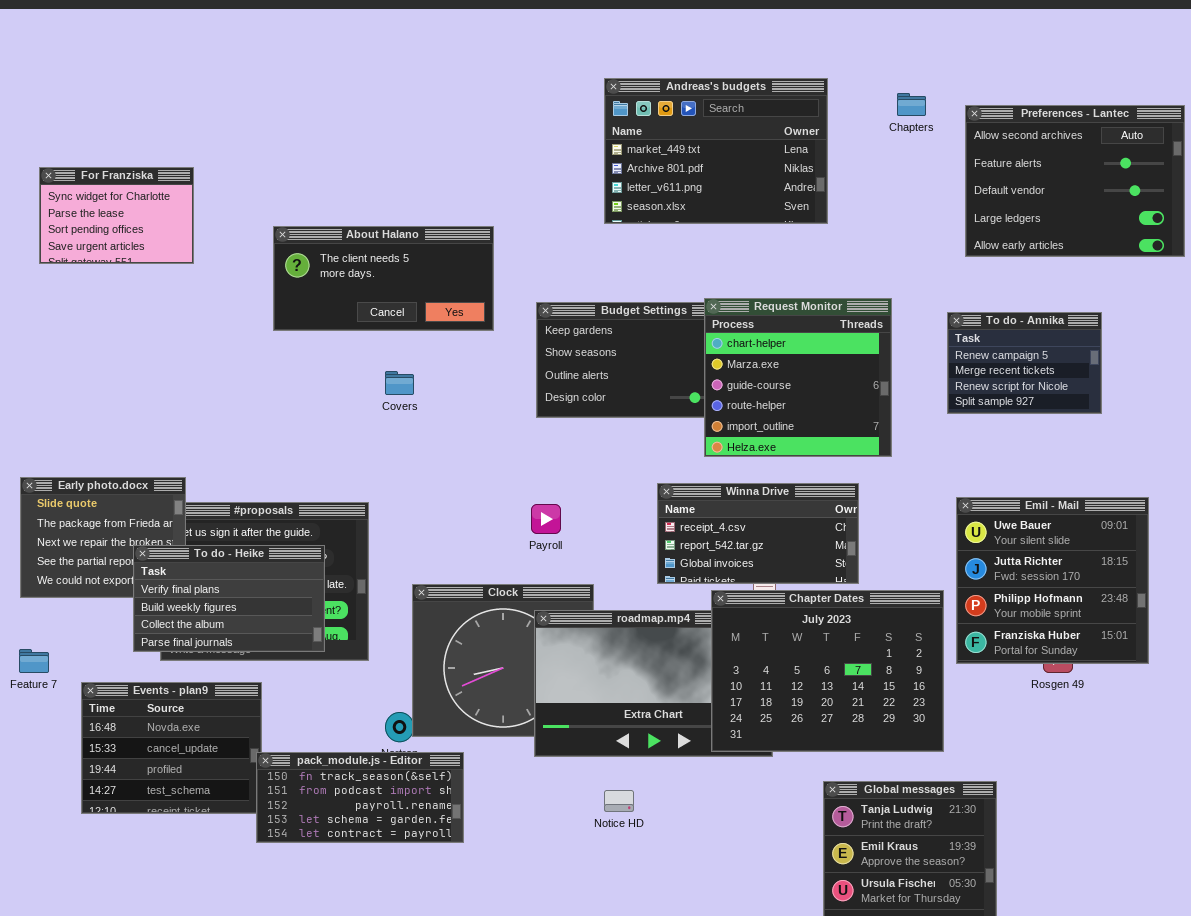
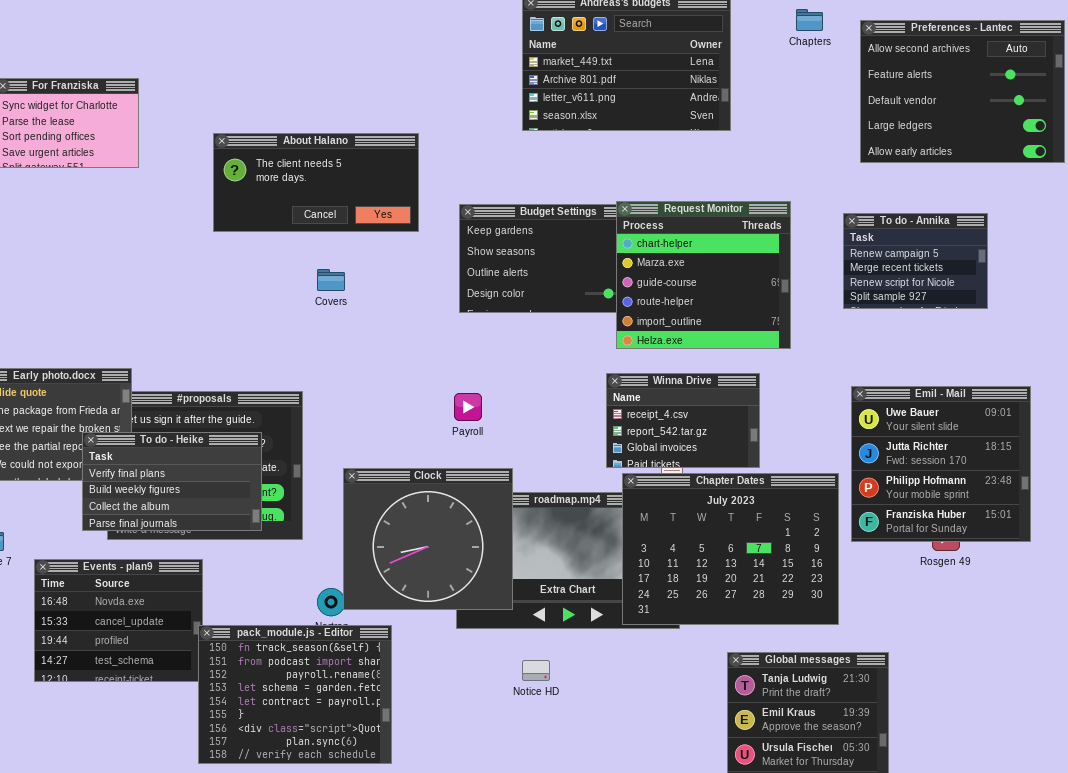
Winna Drive: [657,483,859,584] -> [606,373,760,468], resized
Clock: [412,584,594,737] -> [343,468,513,610], raised
pack_module.js - Editor: [256,752,464,843] -> [198,625,392,764], resized

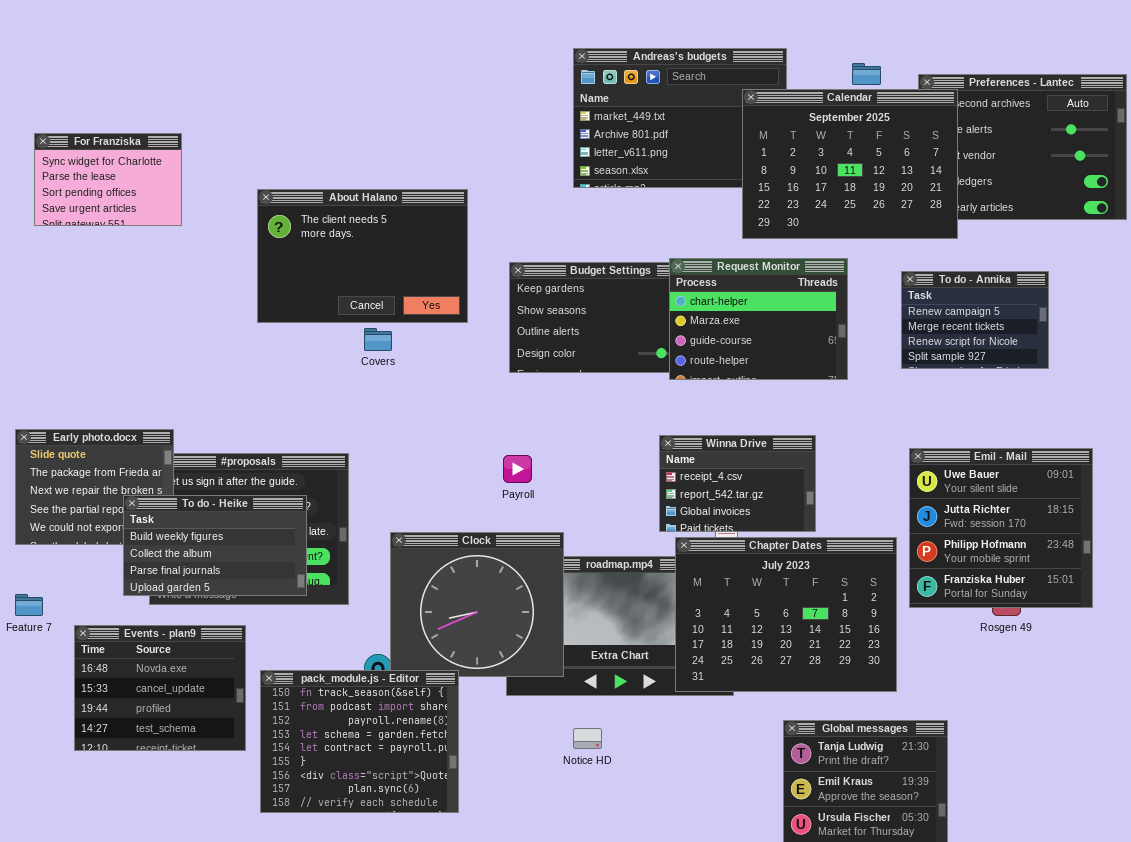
Calendar: none -> [742,89,958,239], opened
About Halano: [213,133,419,232] -> [257,189,468,323], resized
Request Monitor: [616,201,791,349] -> [669,258,848,380], resized
To do - Heike: [82,432,262,531] -> [123,495,307,596], scrolled down 1 row
pack_module.js - Editor: [198,625,392,764] -> [260,670,459,813], moved

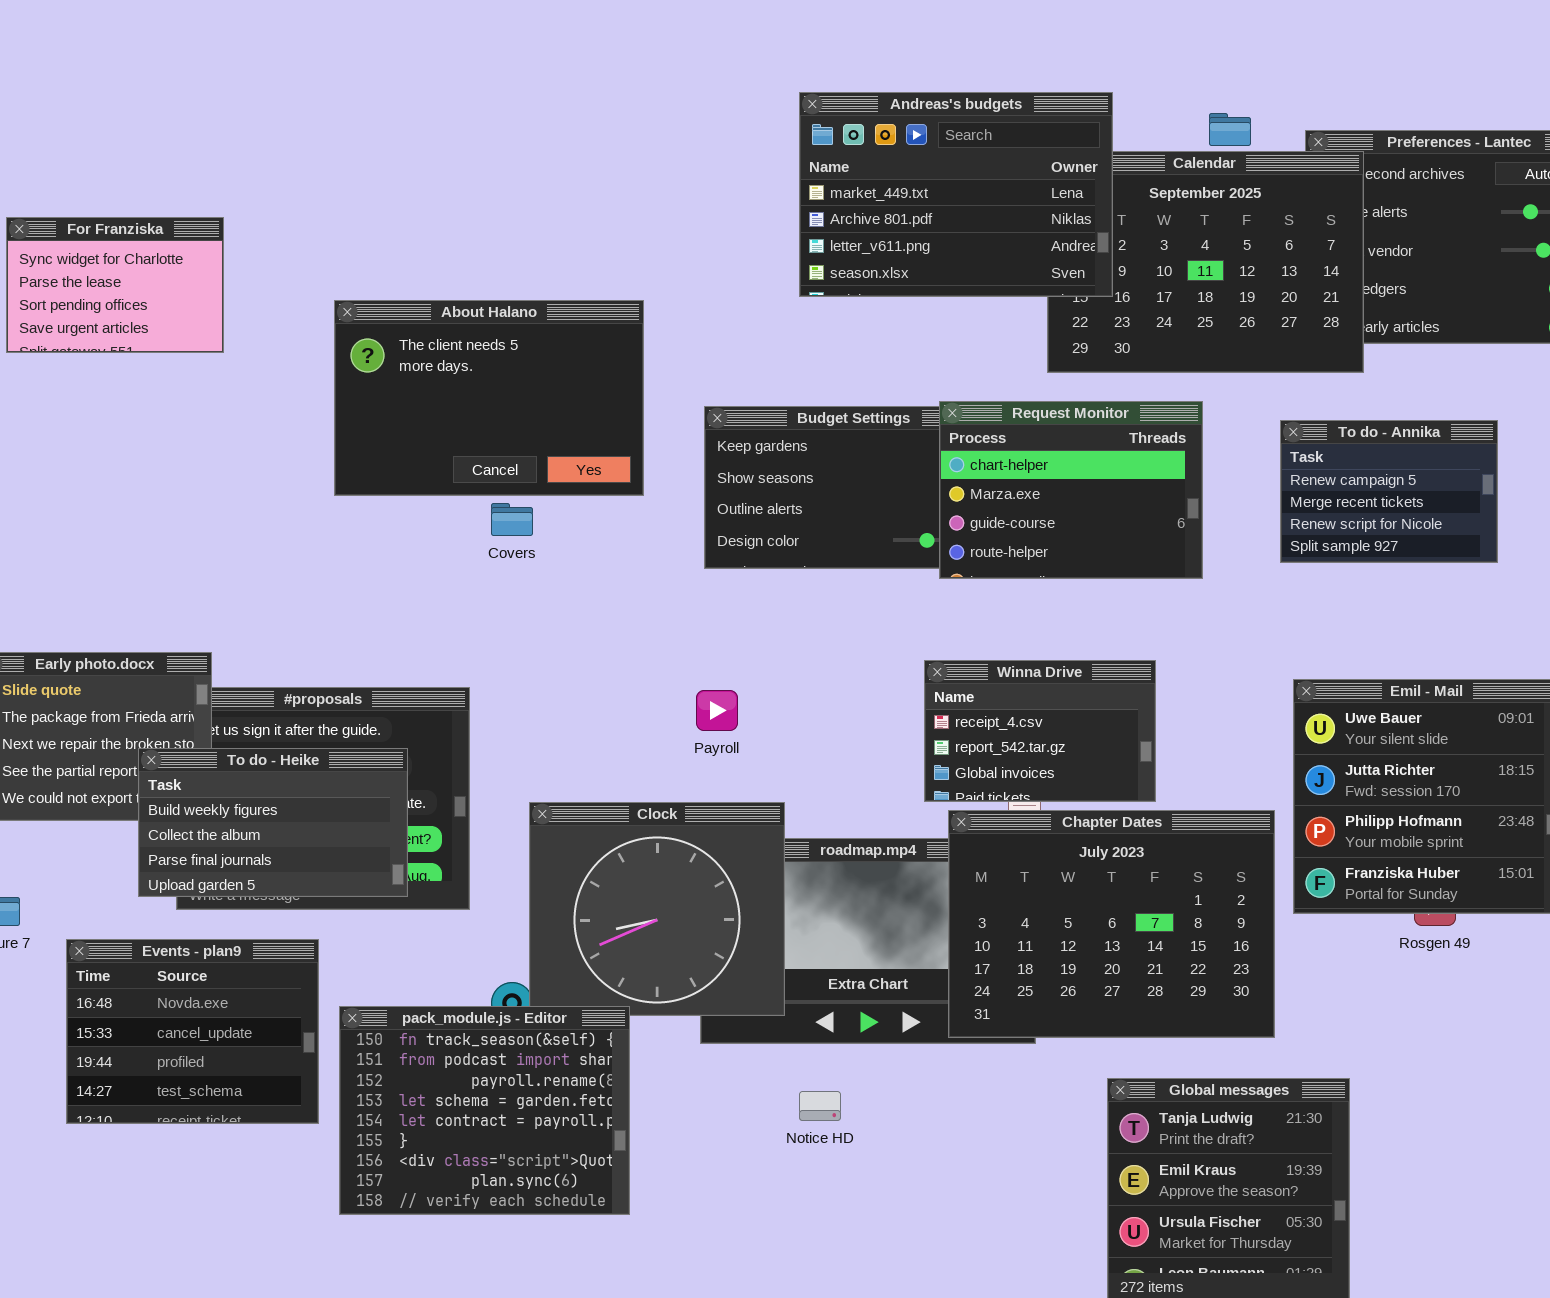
Andreas's budgets: [573,48,787,188] -> [799,92,1113,297], raised

